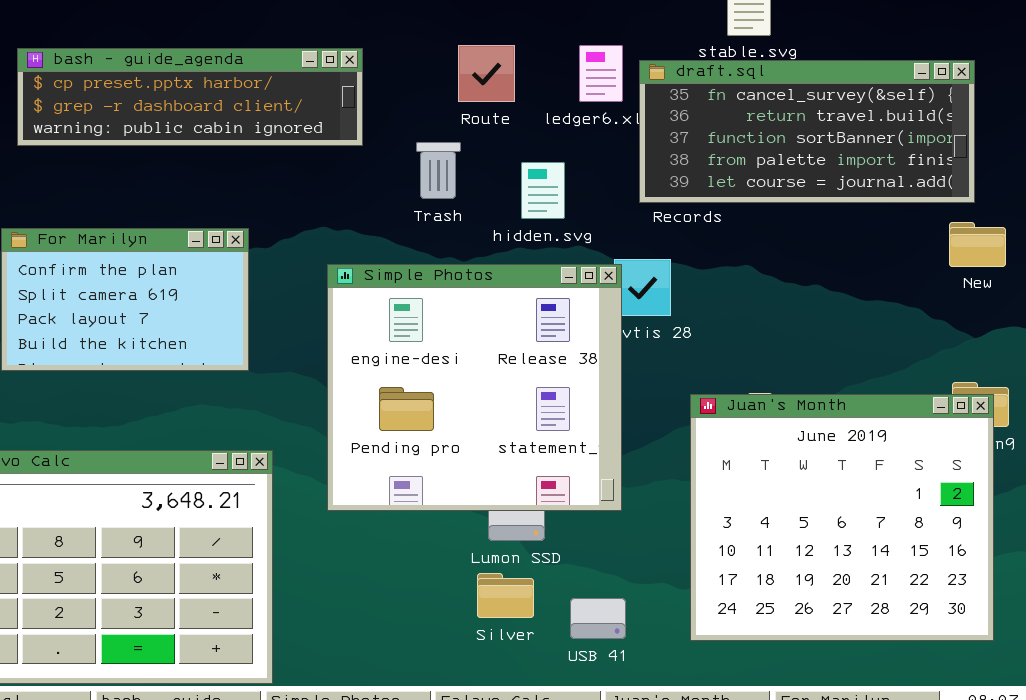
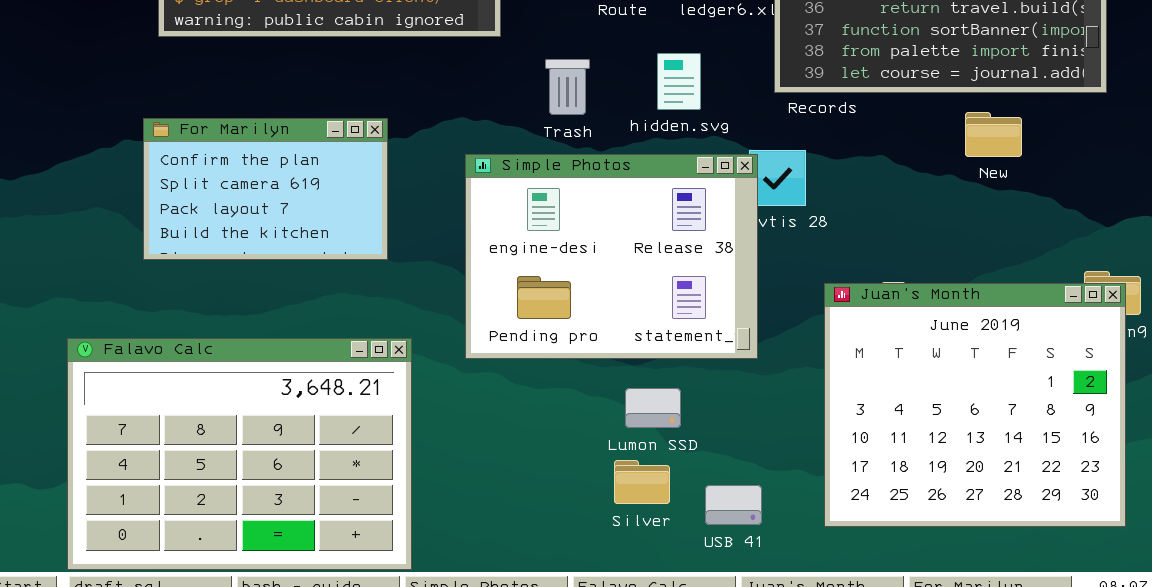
Trash: [416,142,461,199] -> [545,59,590,115], moved
New: [949,222,1006,267] -> [965,112,1022,157], moved
Simple Photos: [327,264,622,511] -> [465,154,758,359], resized

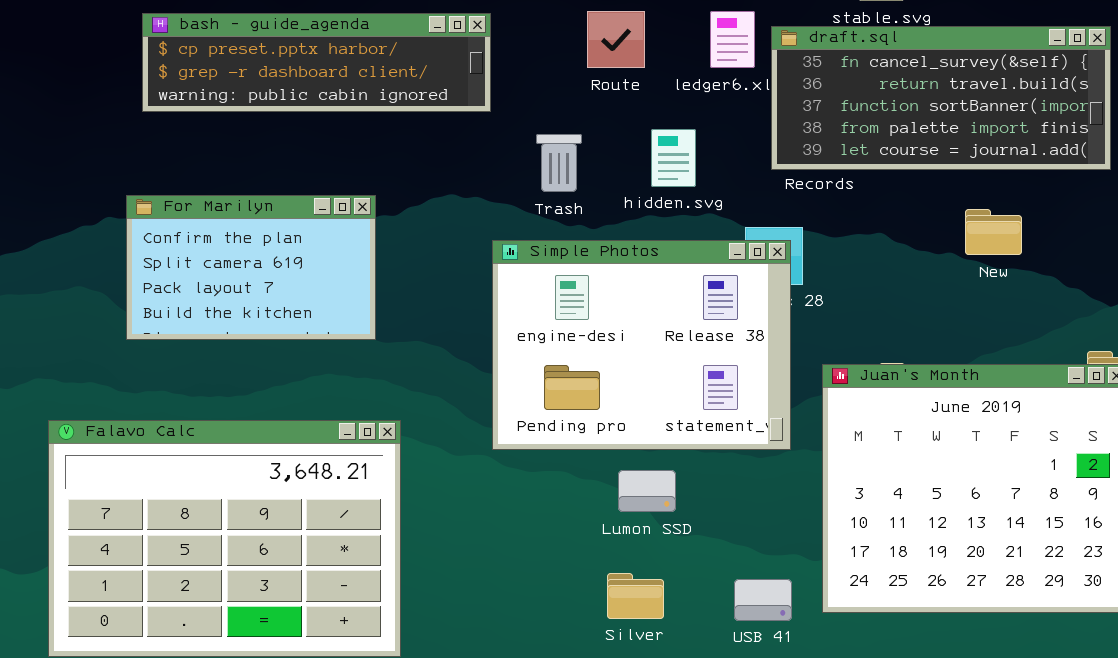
New: [965,112,1022,157] -> [965,209,1022,255], moved
Simple Photos: [465,154,758,359] -> [492,240,791,450], moved
Silver: [614,460,670,504] -> [607,573,664,619], moved
USB 41: [705,485,762,525] -> [734,579,792,621], moved

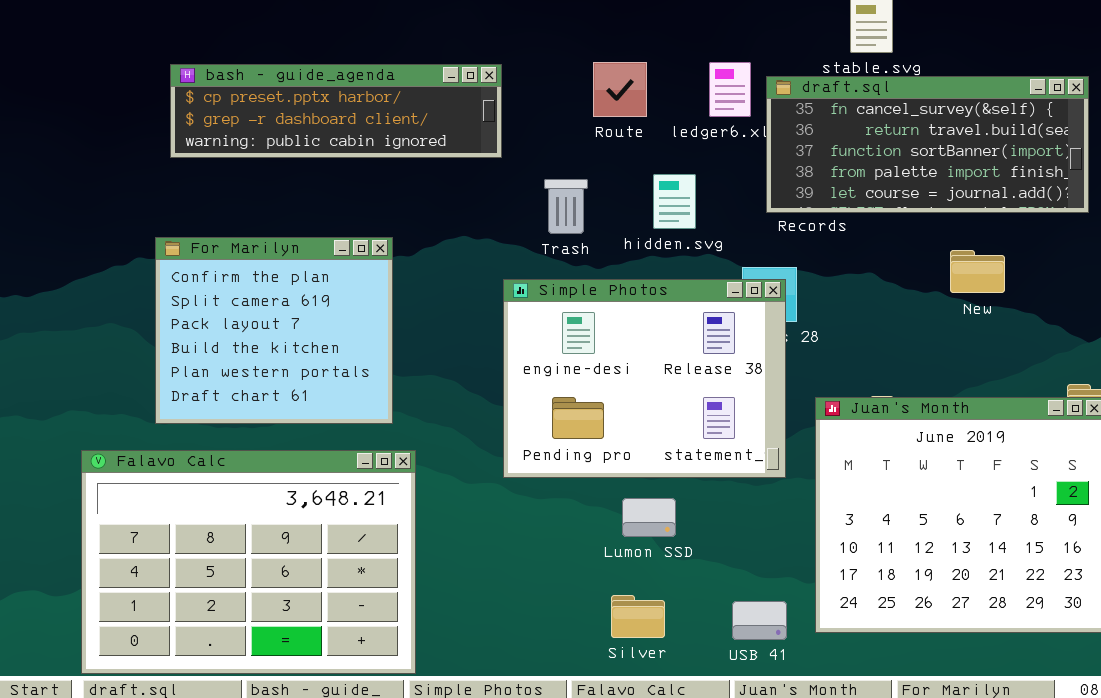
For Marilyn: [126,195,376,340] -> [155,237,393,424], resized

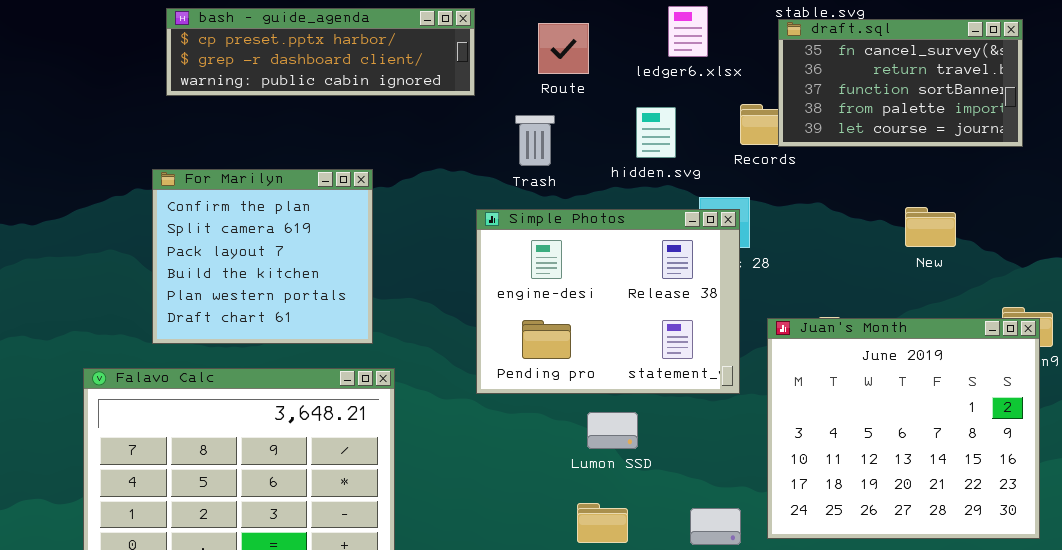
Route: [593,62,647,117] -> [538,23,589,74], moved
draft.sql: [766,76,1089,213] -> [778,19,1023,147], resized
hidden.svg: [653,174,696,229] -> [636,107,676,158], moved
New: [950,250,1005,293] -> [905,207,956,247], moved

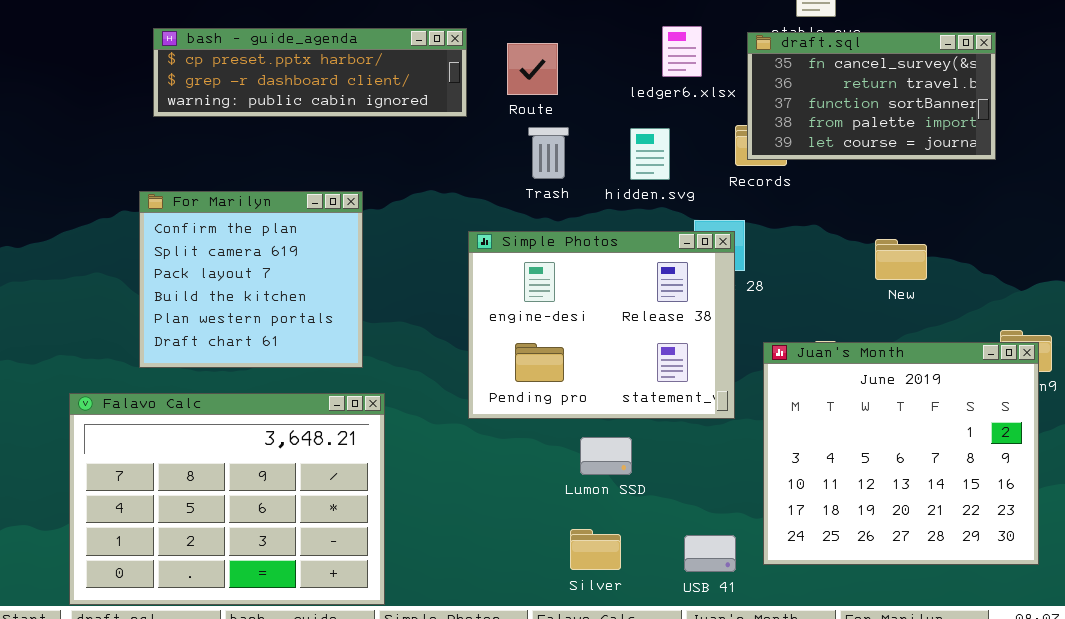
draft.sql: [778,19,1023,147] -> [747,32,996,160], moved
Route: [538,23,589,74] -> [507,43,558,95], moved
Trash: [515,115,555,166] -> [528,127,569,179], moved
New: [905,207,956,247] -> [875,239,927,280], moved

